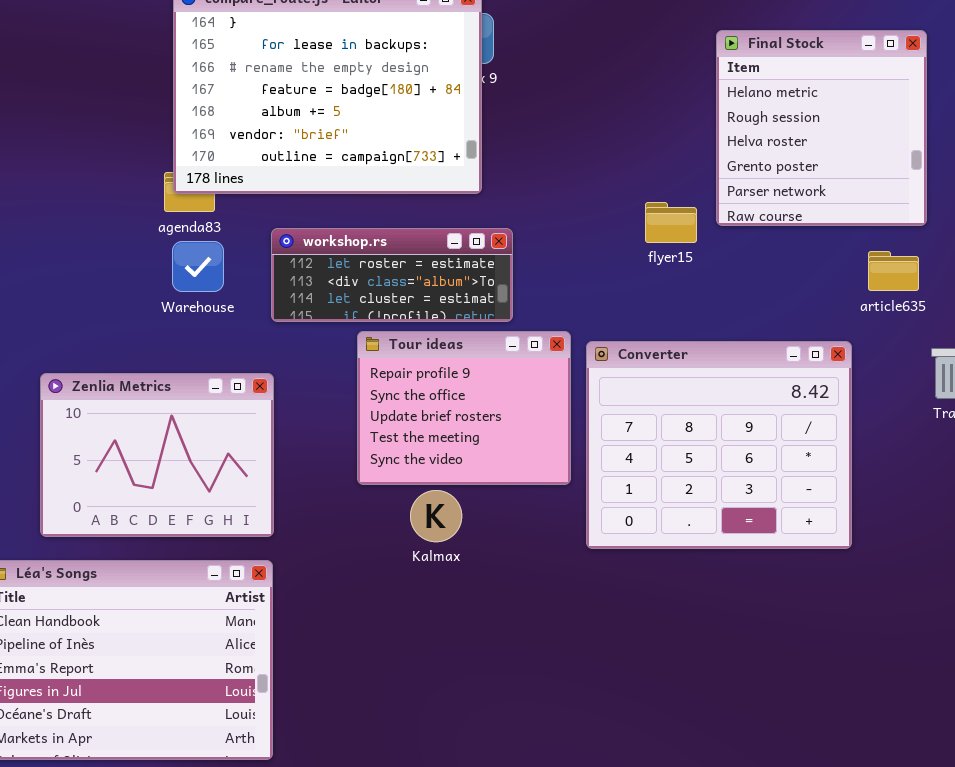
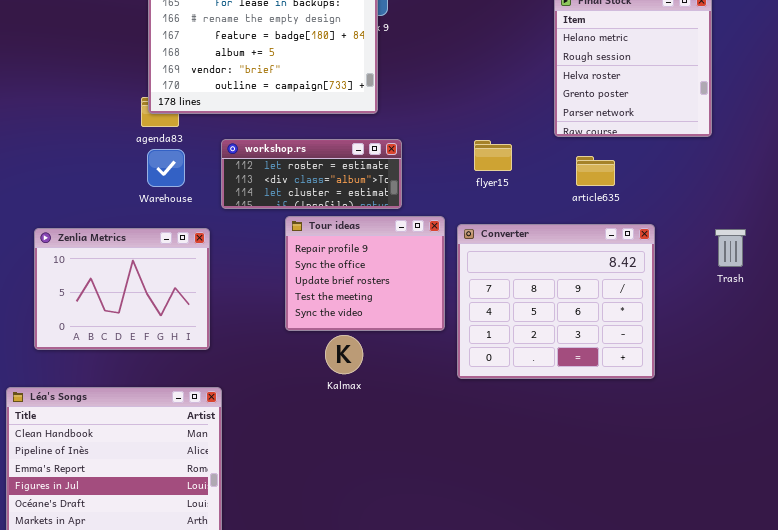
flyer15: [645,202,697,243] -> [474,140,512,171], moved
article635: [868,251,919,291] -> [576,156,615,186], moved
Zenlia Metrics: [40,373,274,537] -> [34,228,210,350], moved

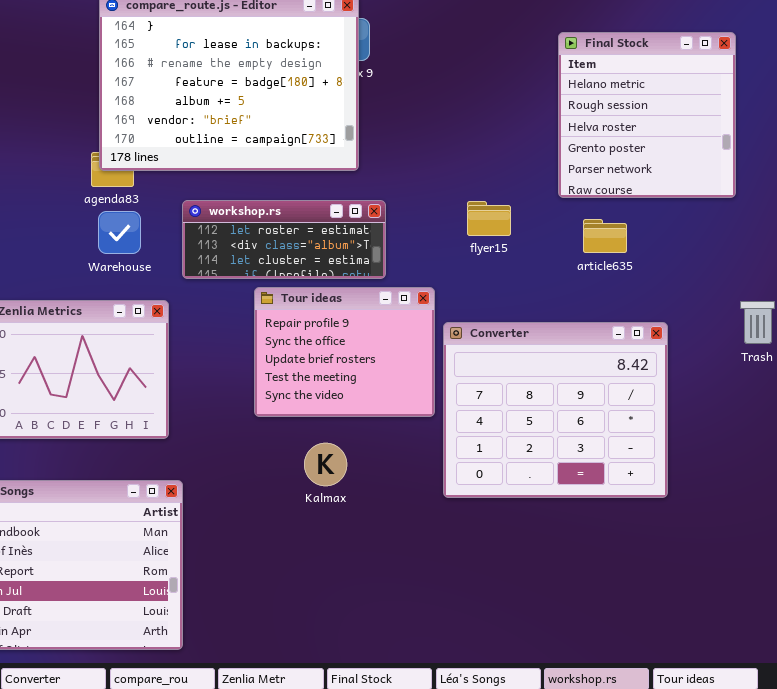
Converter: [457,224,655,379] -> [443,322,668,498], moved
Kalmax: [325,335,363,374] -> [304,443,347,486], moved

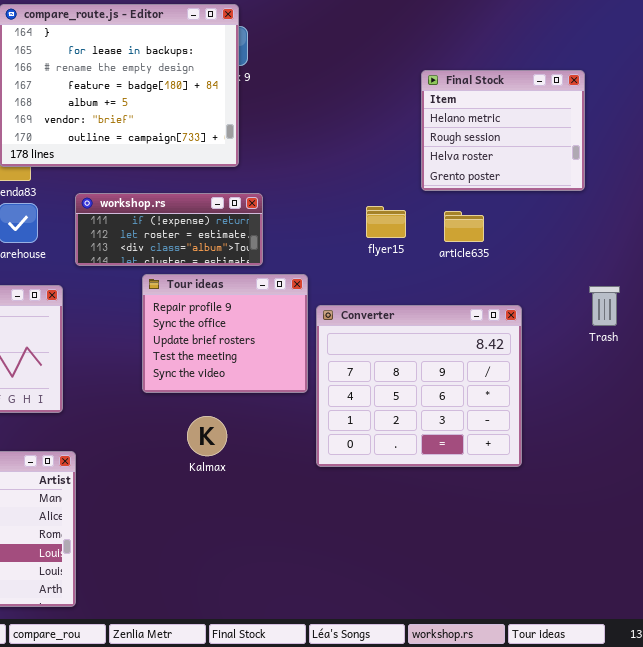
Final Stock: [558,32,736,198] -> [421,70,585,191], resized
workshop.rs: [182,200,386,279] -> [75,193,263,266], scrolled up 1 row
flyer15: [467,201,511,236] -> [366,206,406,238], moved

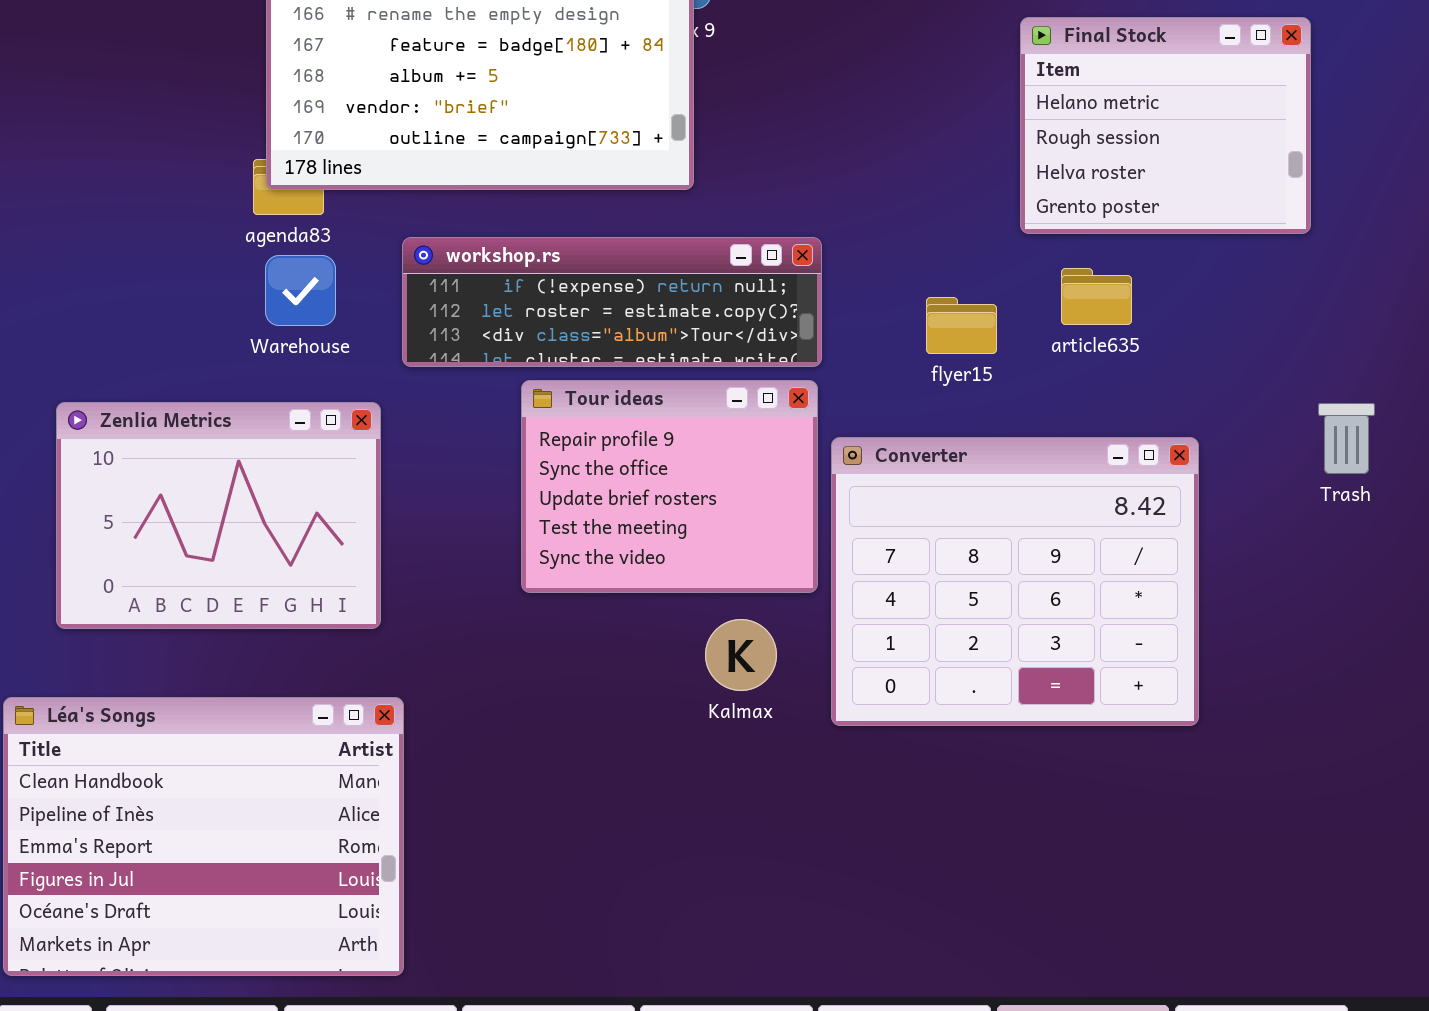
workshop.rs: [75,193,263,266] -> [402,237,822,367], resized
flyer15: [366,206,406,238] -> [926,297,997,354], moved
Kalmax: [187,416,227,456] -> [705,619,777,691], moved

